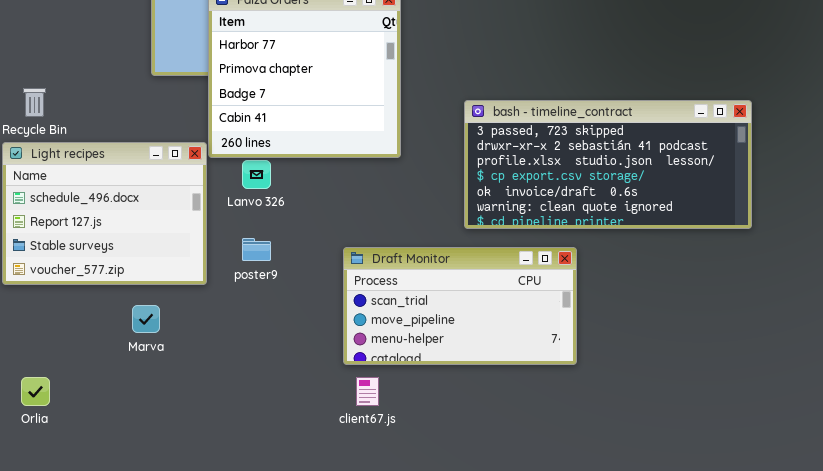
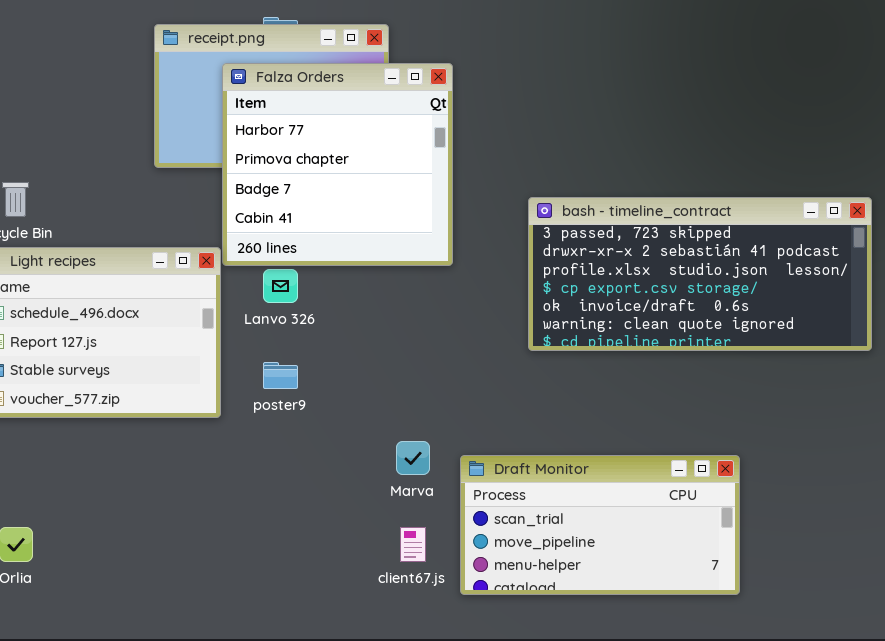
Draft Monitor: [343,247,577,365] -> [460,455,740,595], moved
Marva: [132,305,160,333] -> [396,441,430,475], moved

